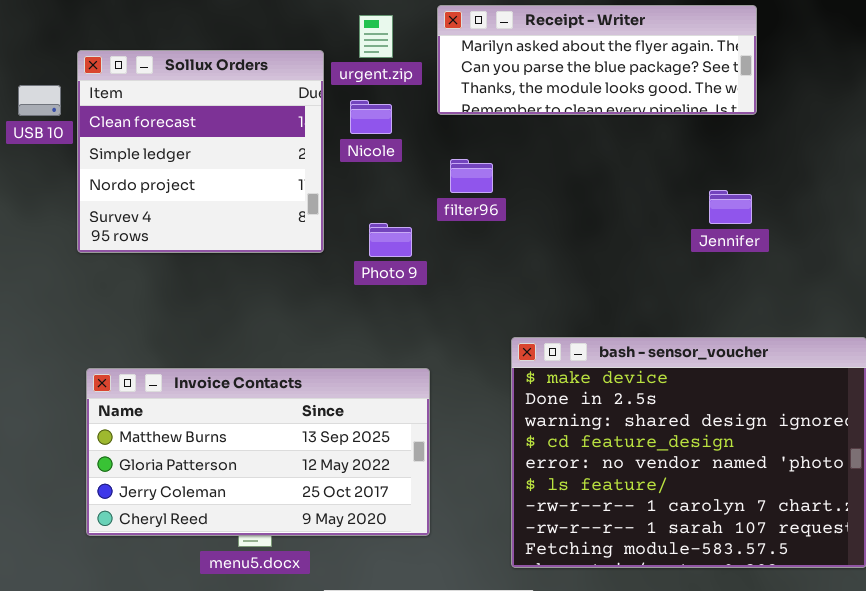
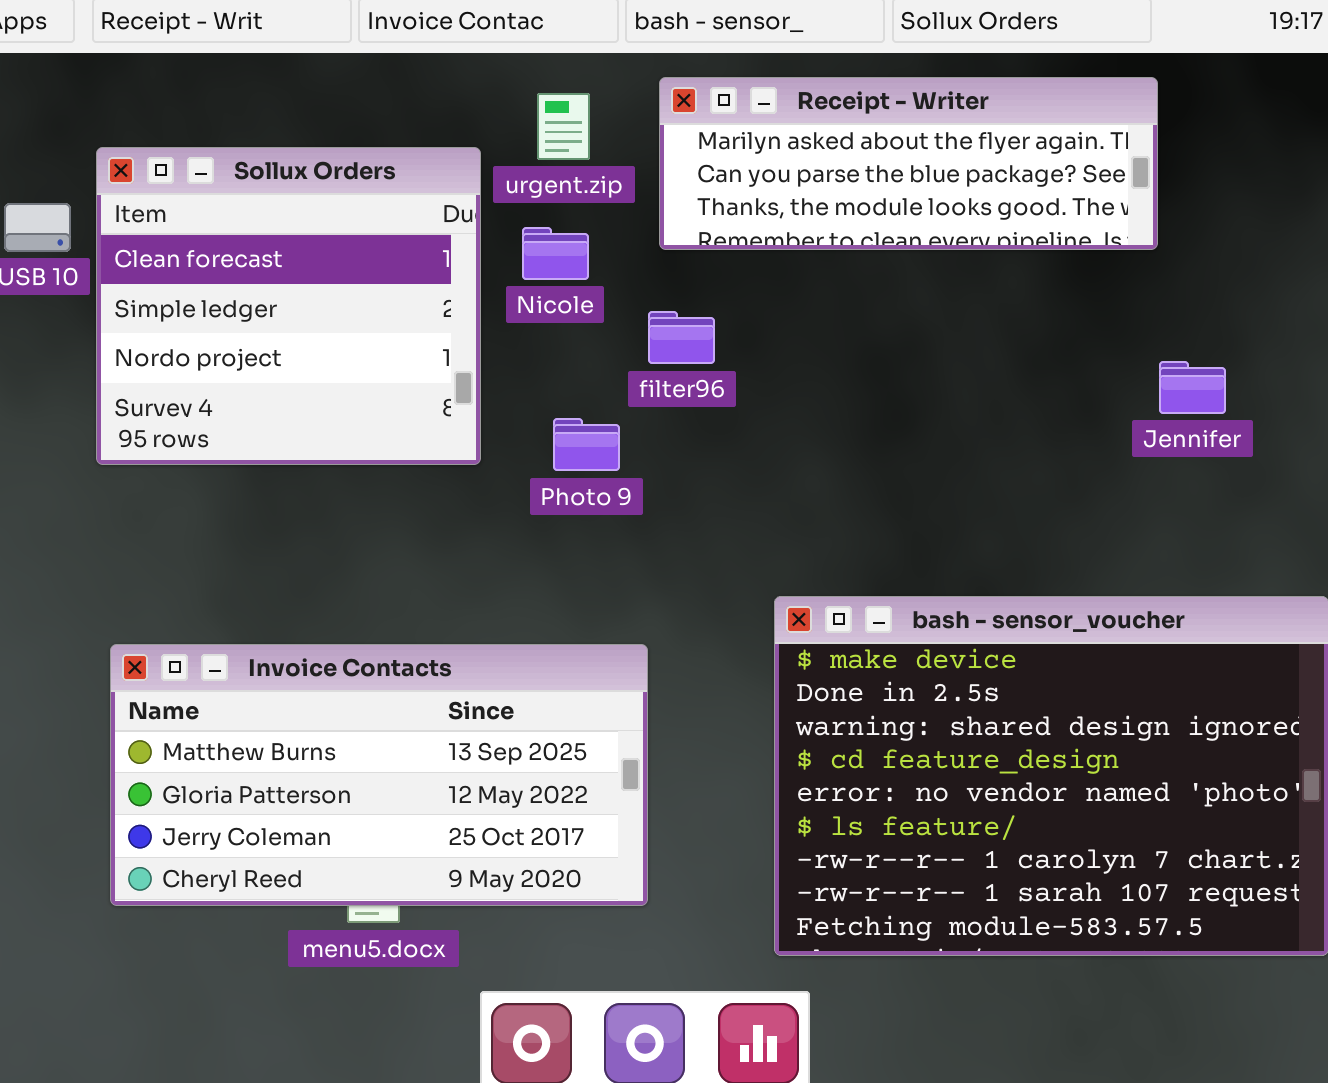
filter96: [450,159,493,193] -> [648,311,715,364], moved
Jennifer: [709,190,752,224] -> [1159,361,1226,414], moved

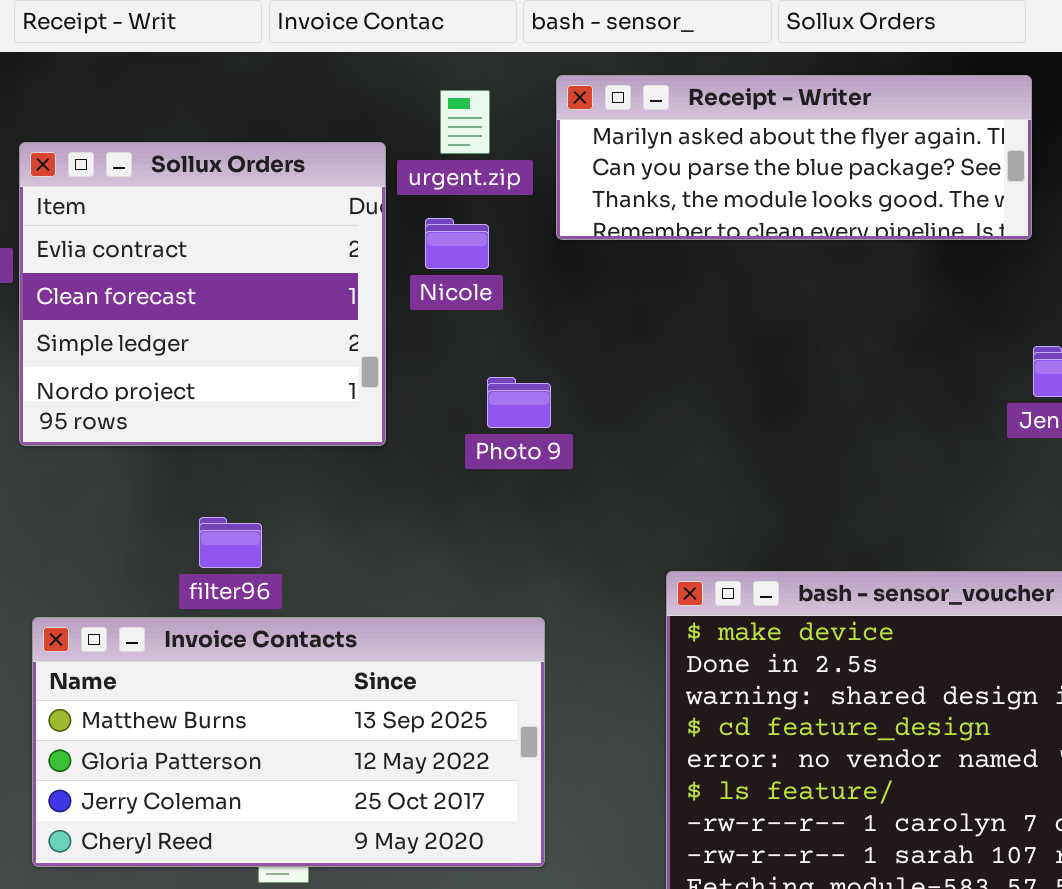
Sollux Orders: [96,147,481,465] -> [19,142,386,446], scrolled up 1 row
filter96: [648,311,715,364] -> [199,517,262,568], moved
Photo 9: [553,418,620,471] -> [487,377,551,428], moved

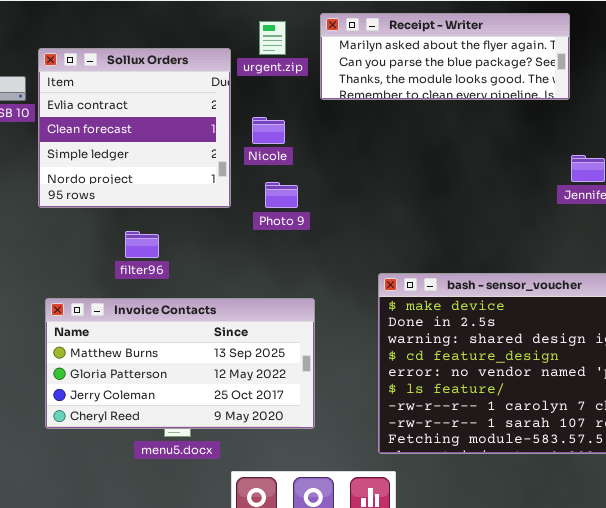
Nicole: [425,218,489,269] -> [252,117,285,144], moved
Photo 9: [487,377,551,428] -> [265,182,298,208], moved
filter96: [199,517,262,568] -> [125,231,159,258], moved

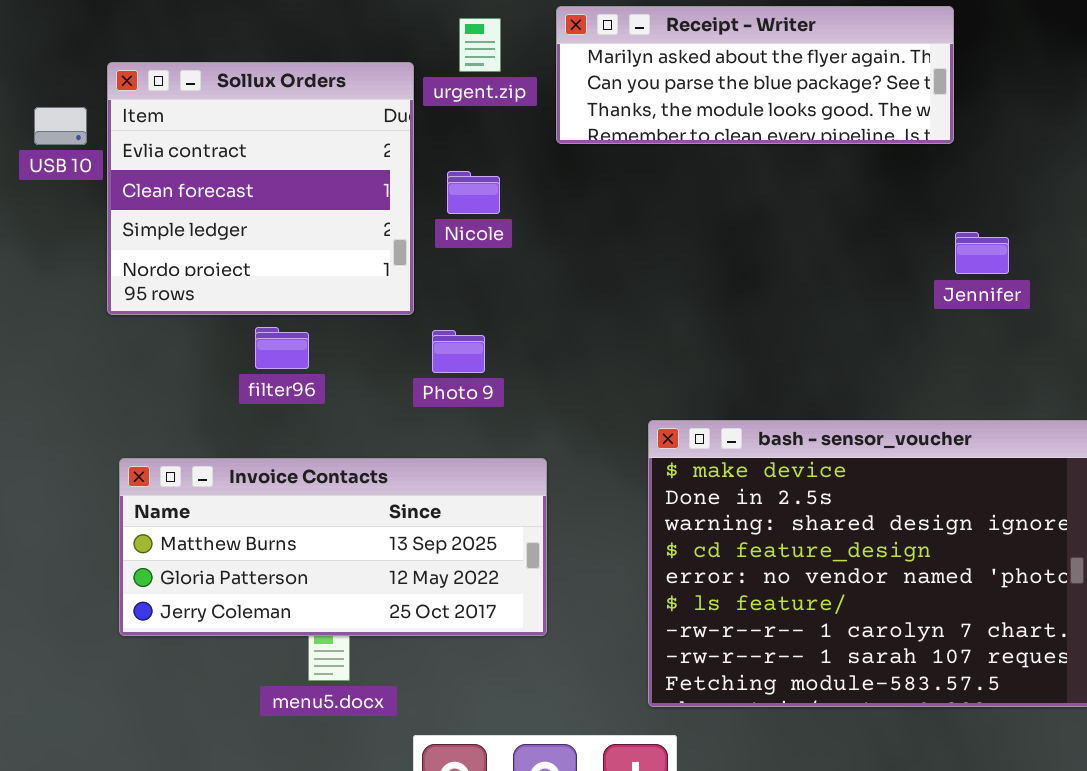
Photo 9: [265,182,298,208] -> [432,330,485,373], moved
filter96: [125,231,159,258] -> [255,327,309,369], moved
Invoice Contacts: [45,298,315,429] -> [119,458,547,636], resized

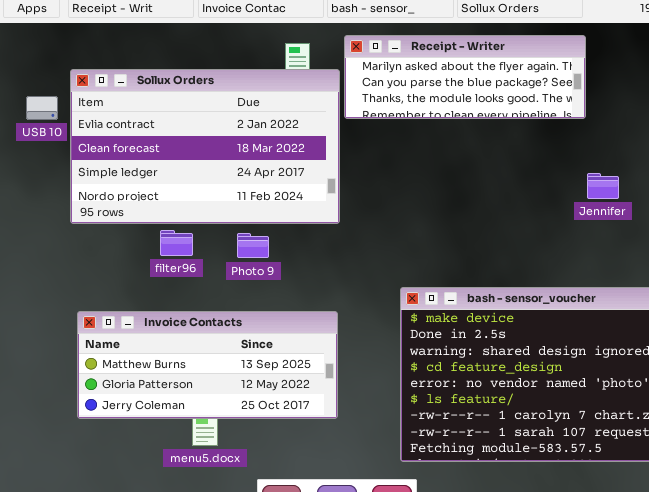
Sollux Orders: [107,62,414,315] -> [70,69,340,224], resized
Photo 9: [432,330,485,373] -> [237,233,269,258], moved

